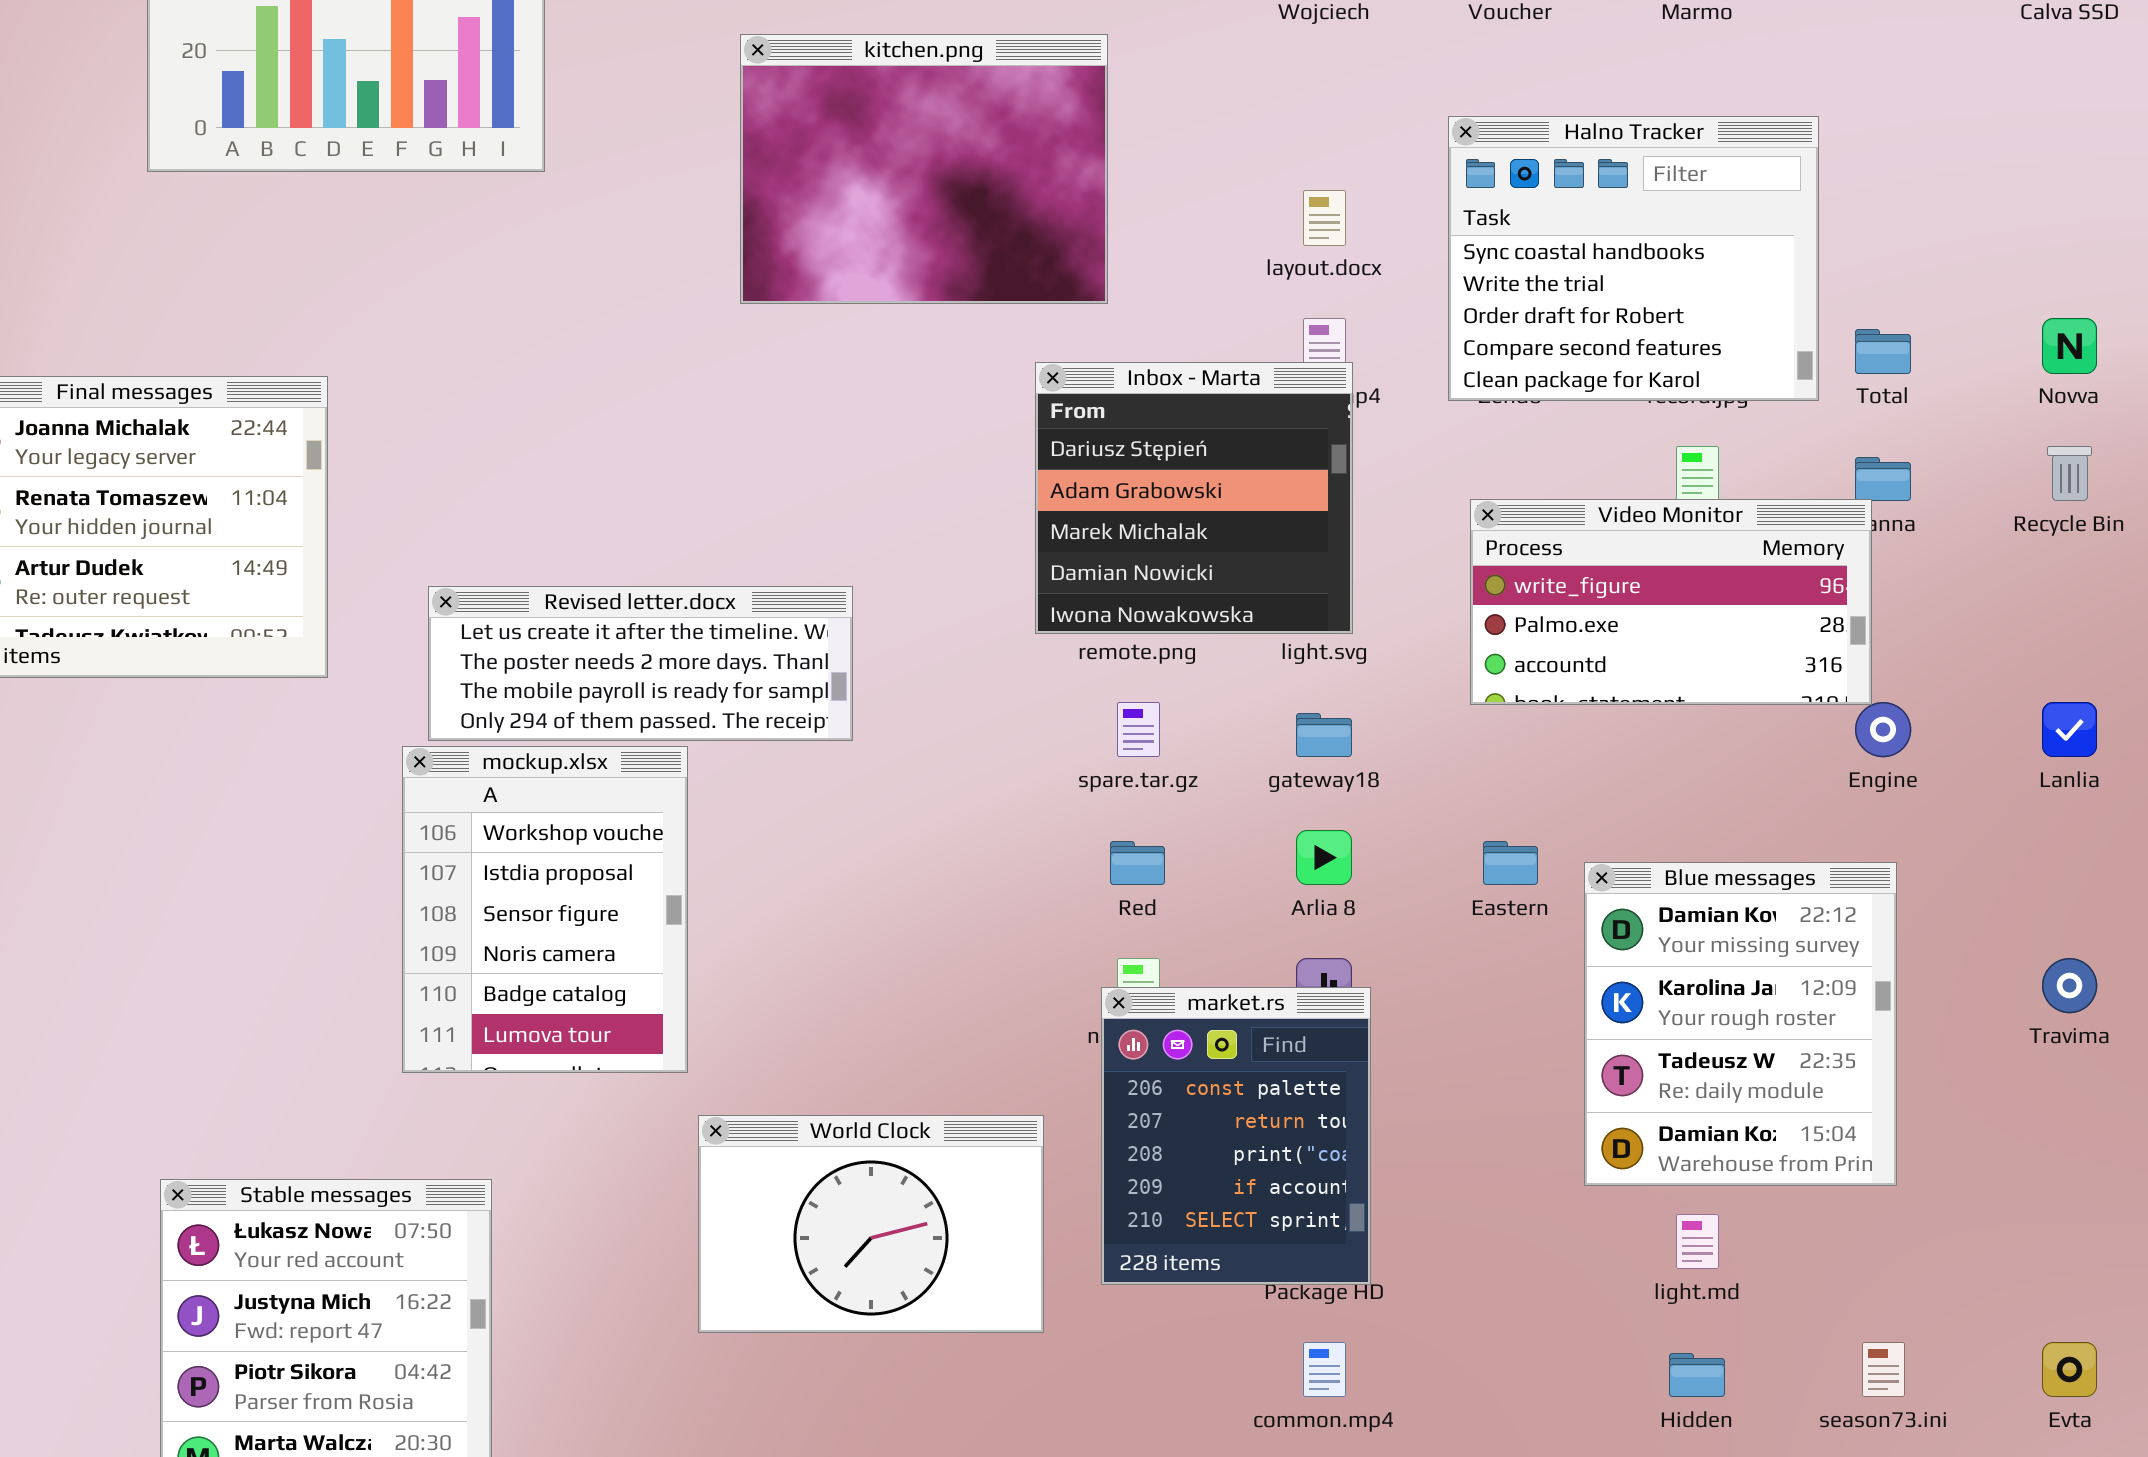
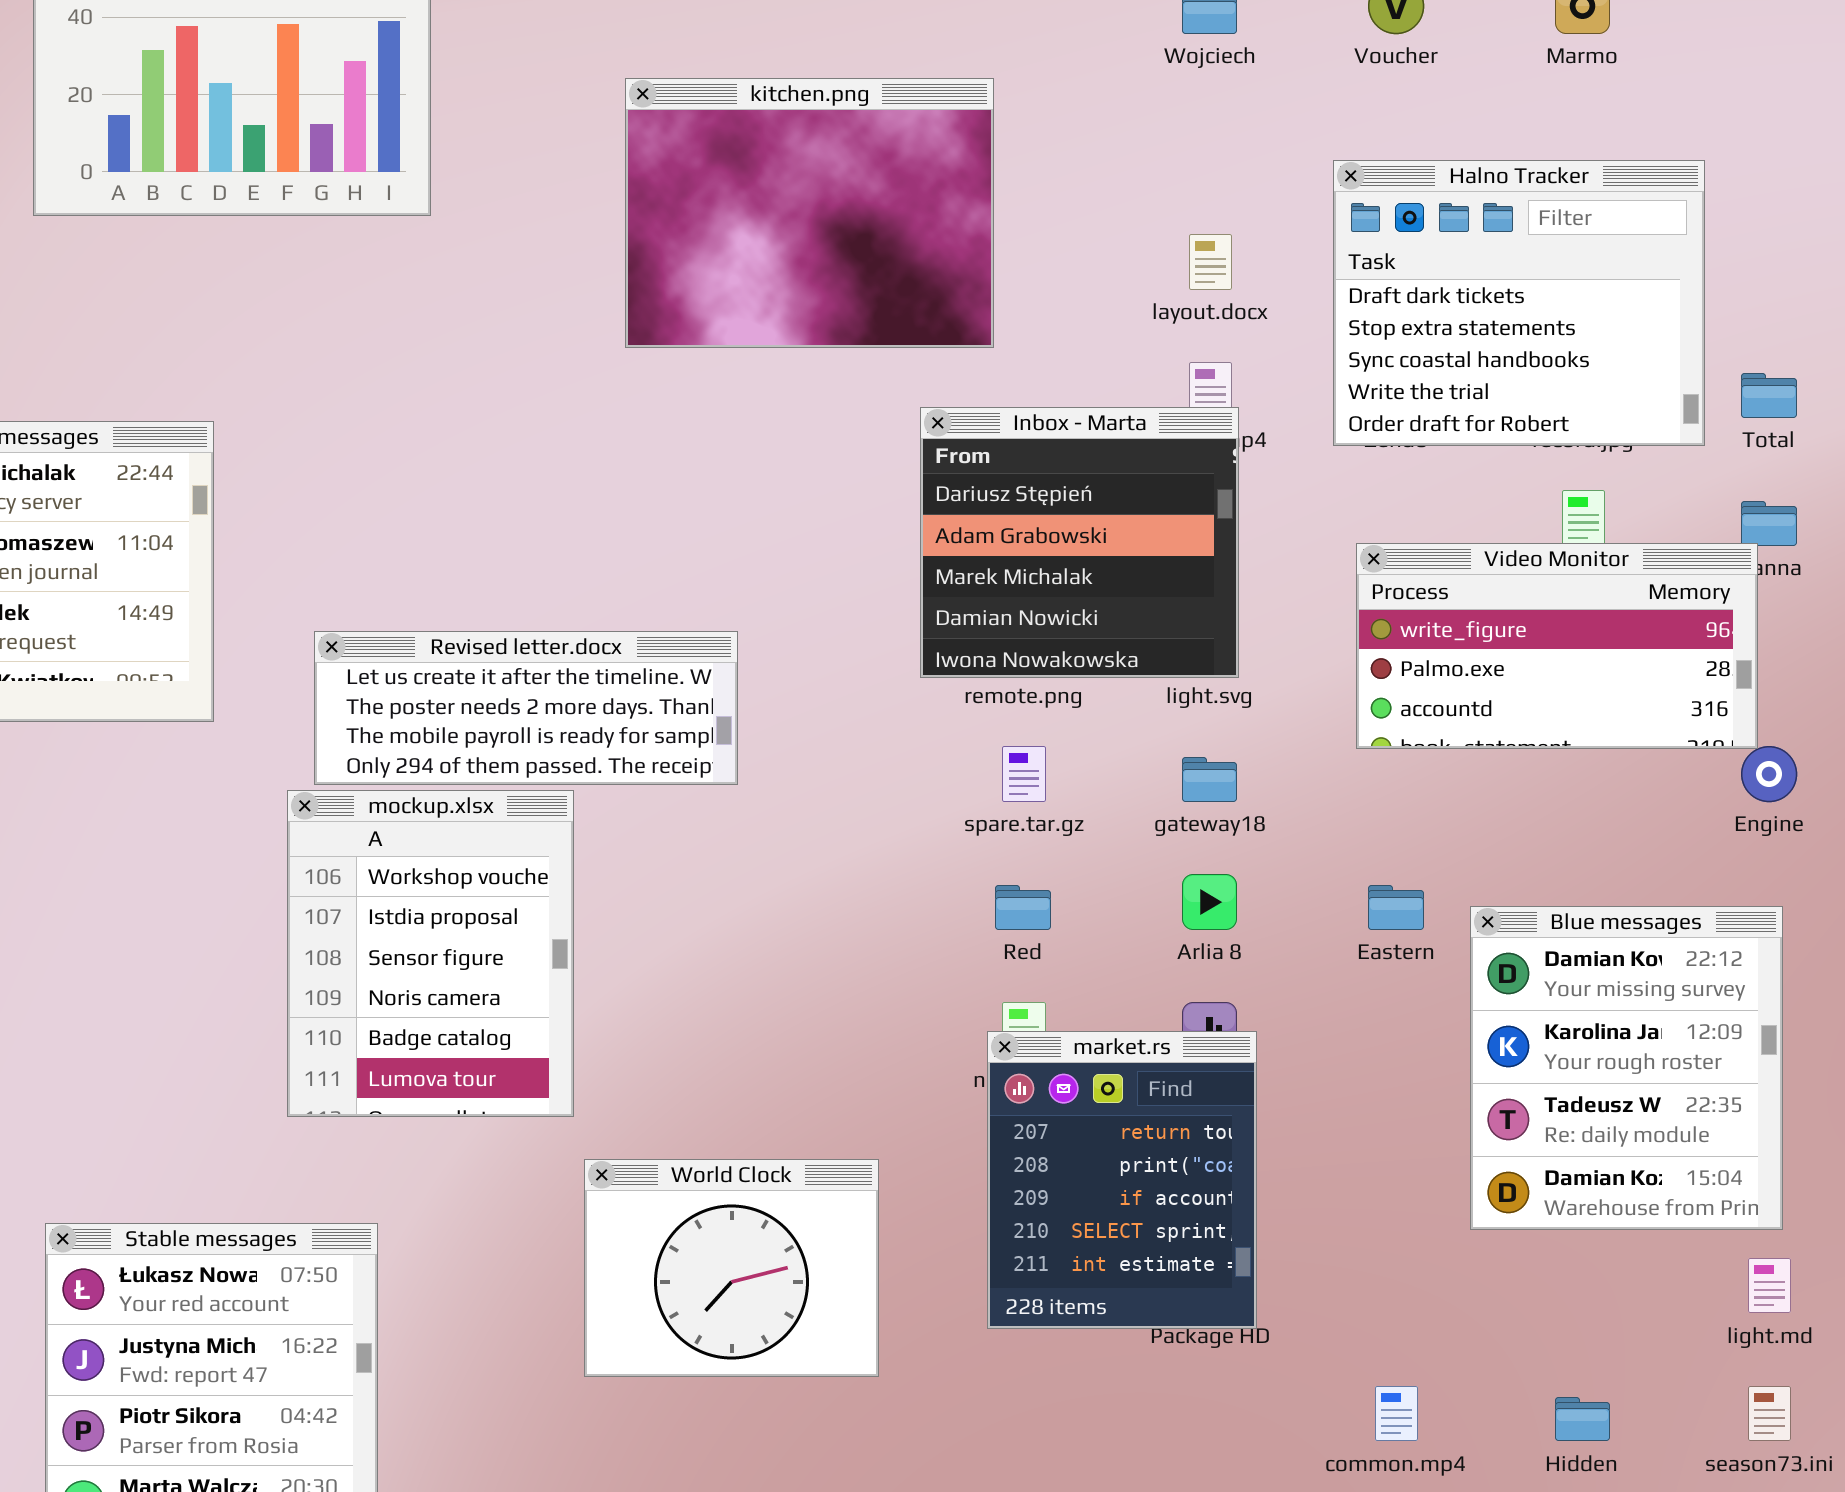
Halno Tracker: [1448,116,1819,401] -> [1333,160,1705,446], scrolled up 2 rows
market.rs: [1101,987,1371,1285] -> [987,1031,1257,1329], scrolled down 1 row
World Clock: [698,1115,1044,1333] -> [584,1159,879,1377], resized
light.md: [1676,1214,1719,1269] -> [1748,1258,1791,1313], moved
common.mp4: [1303,1342,1346,1397] -> [1375,1386,1418,1441], moved

